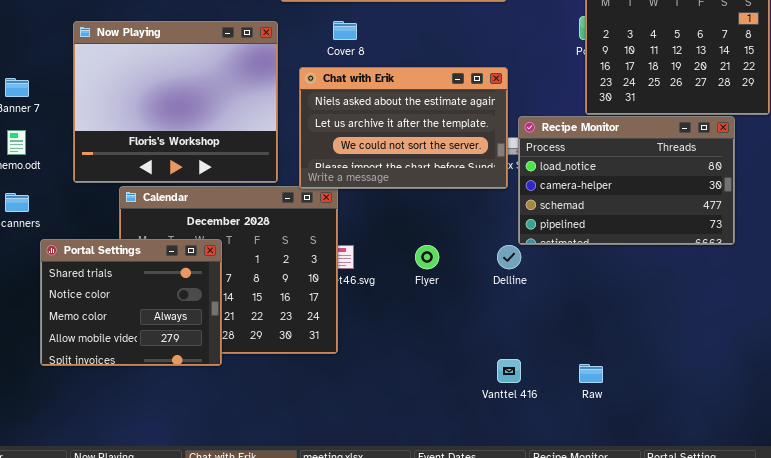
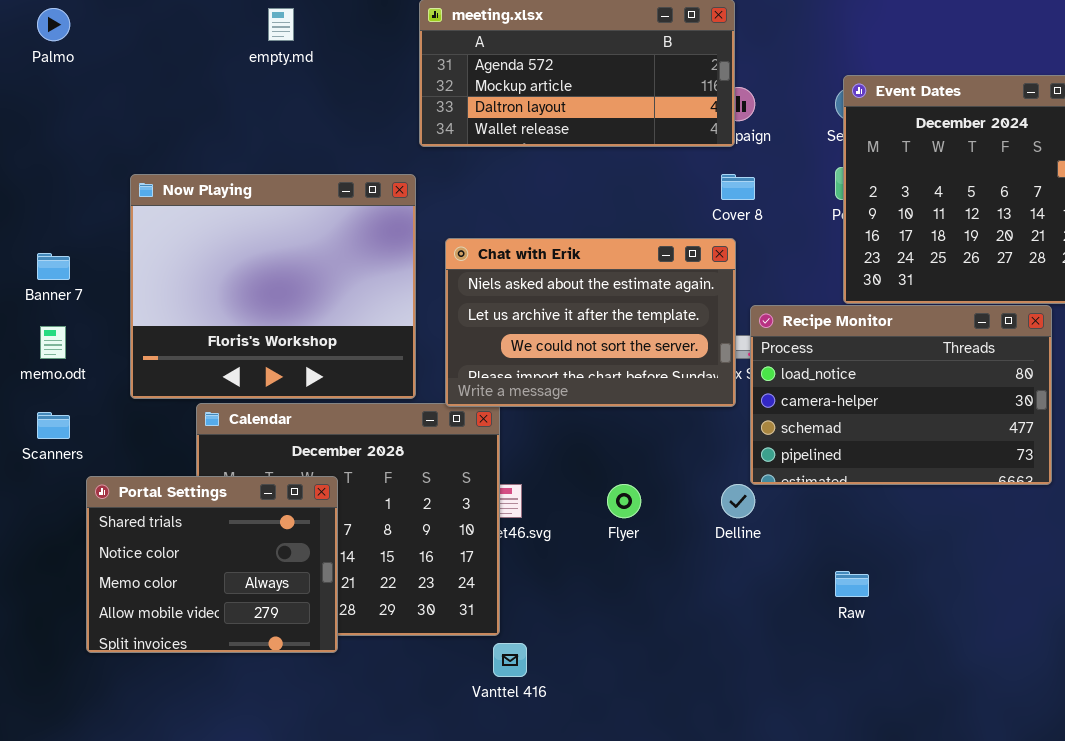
Cover 8: [333,21,357,40] -> [721,174,755,200], moved
Vanttel 416: [497,359,521,383] -> [493,643,527,677], moved
Raw: [579,364,603,383] -> [835,571,869,597], moved

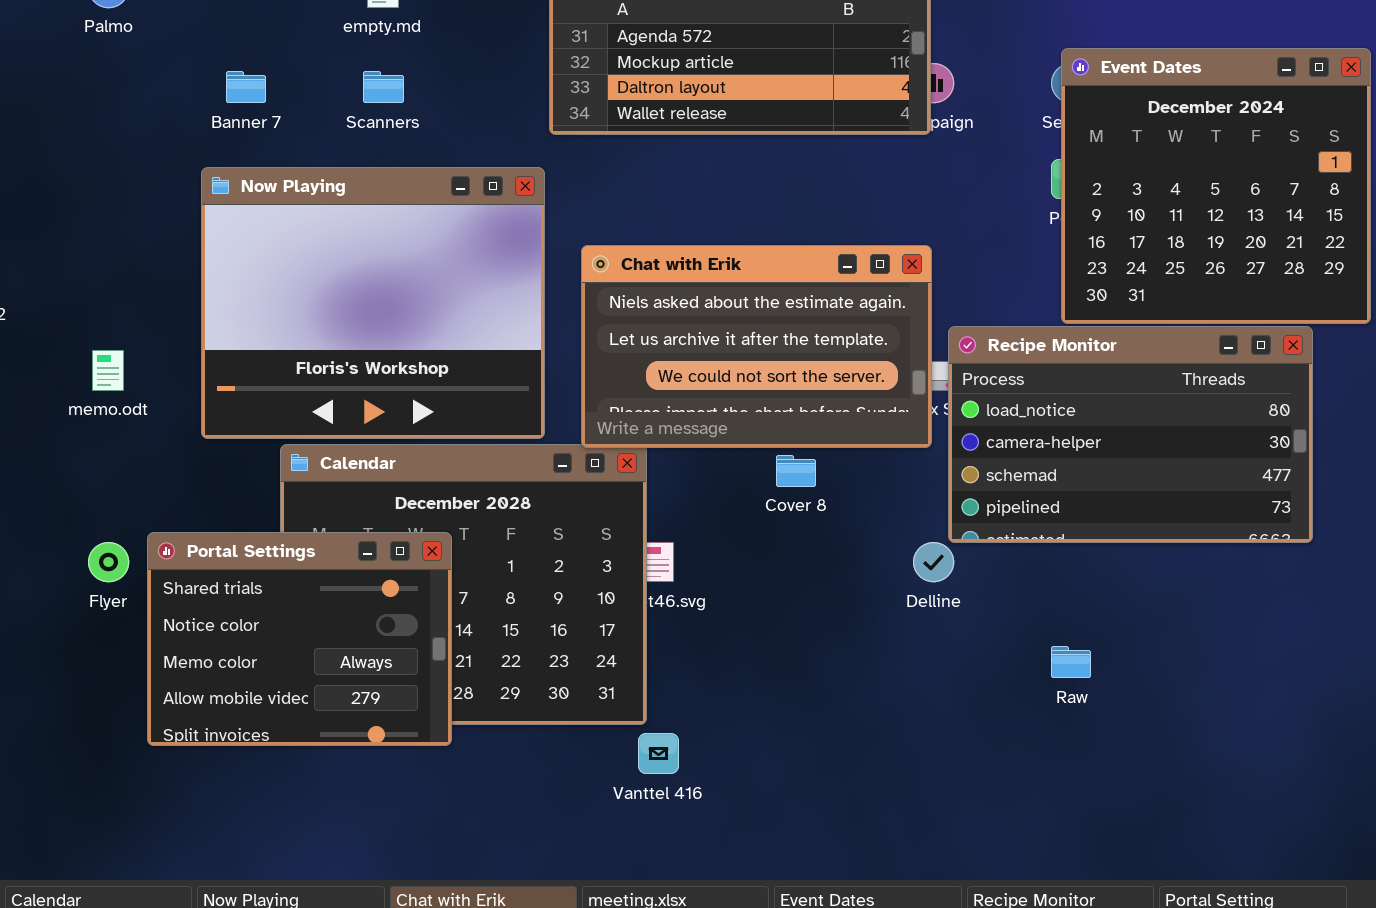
Cover 8: [721,174,755,200] -> [776,455,816,487], moved
Banner 7: [37,253,70,280] -> [226,71,266,103], moved
Scanners: [37,412,70,439] -> [363,71,404,103], moved
Flyer: [607,484,641,518] -> [88,542,129,582], moved

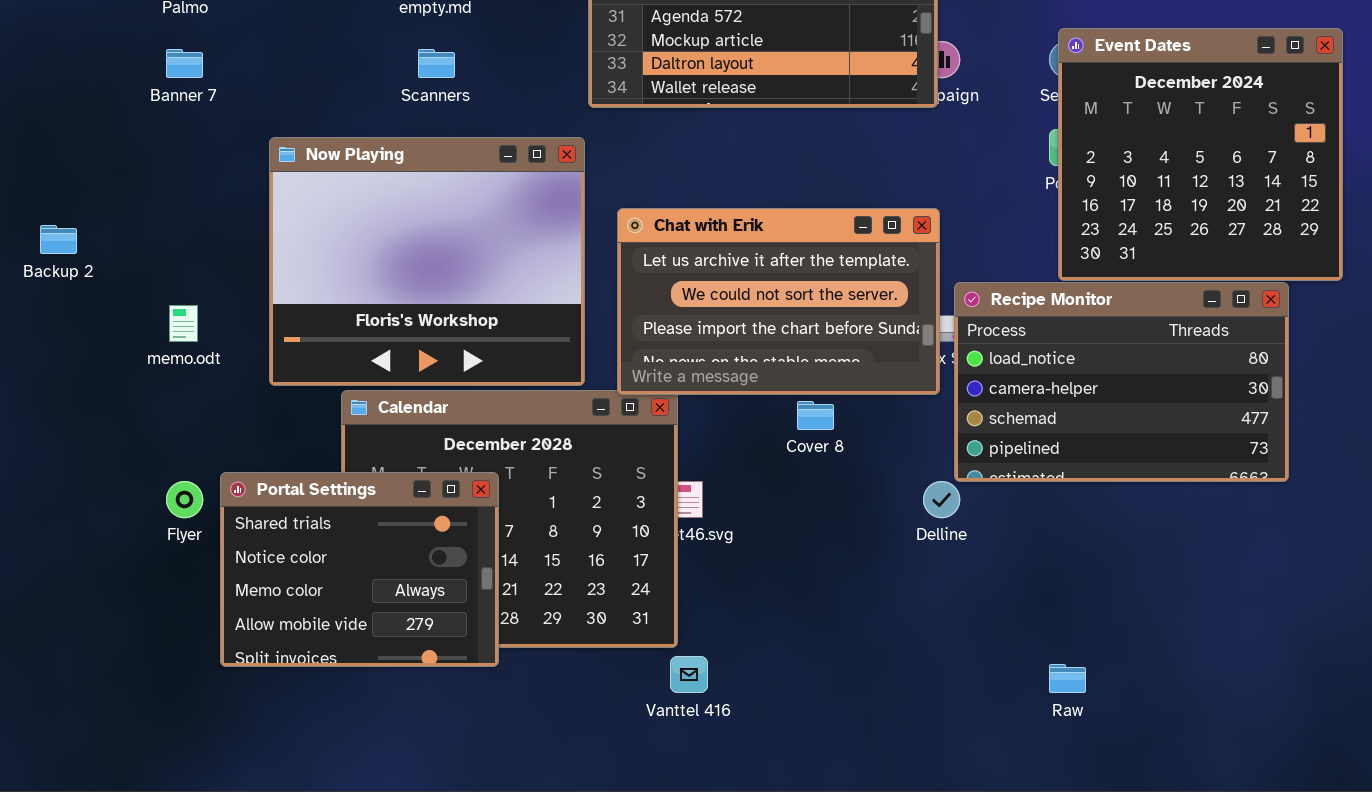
Banner 7: [226,71,266,103] -> [166,49,203,78], moved
Chat with Erik: [581,245,932,448] -> [617,208,940,395], scrolled down 1 row
Raw: [1051,646,1091,678] -> [1049,664,1086,693], moved

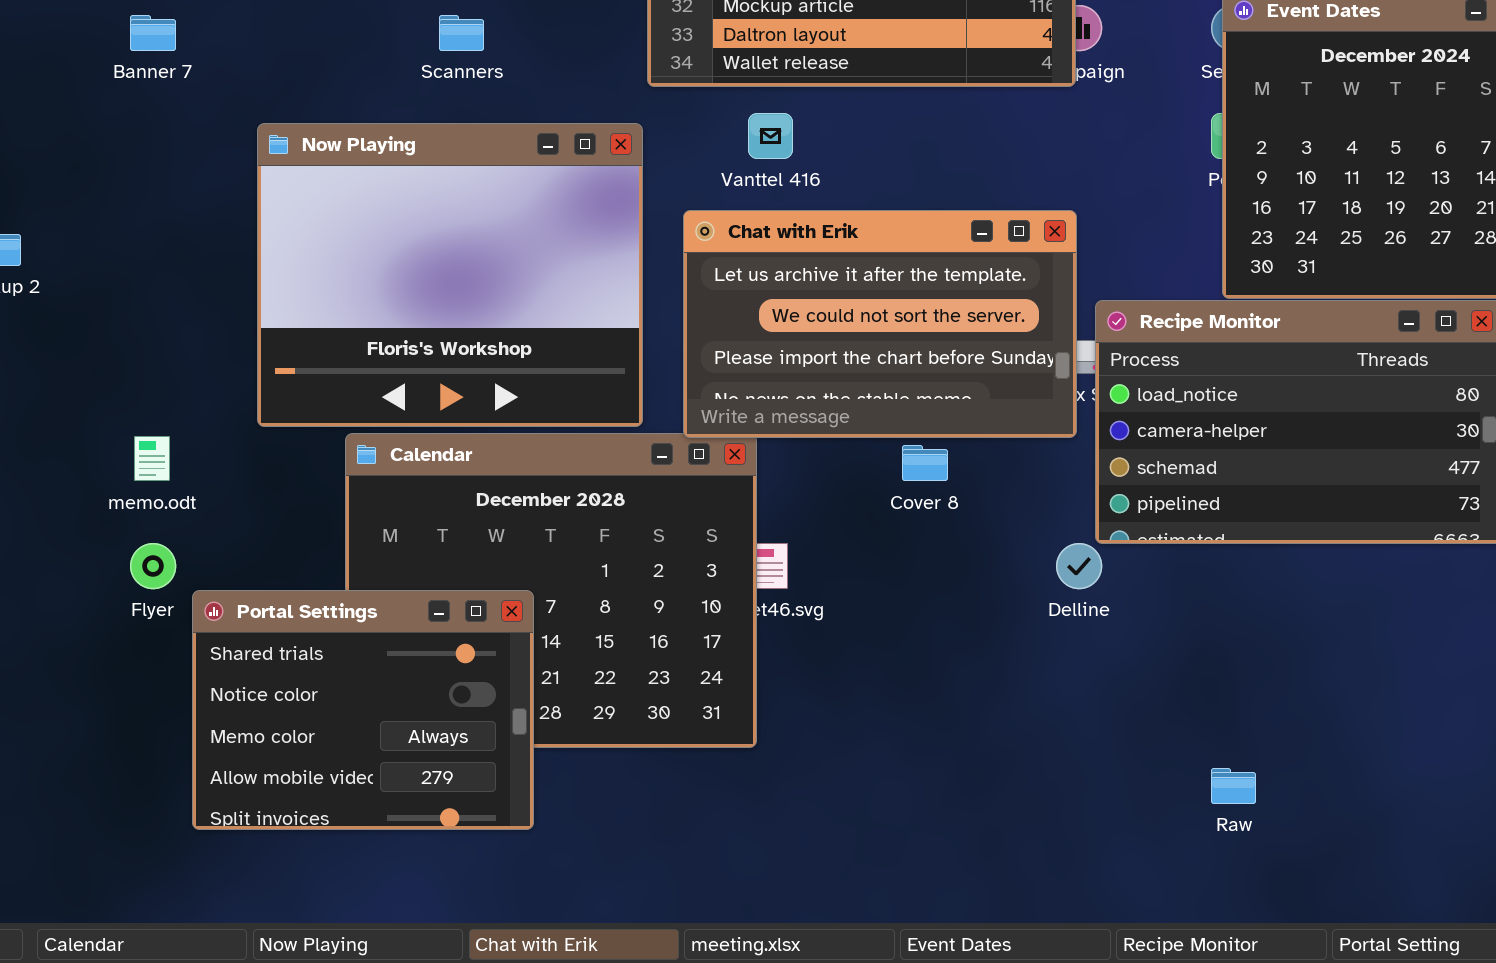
memo.odt: [169,305,198,342] -> [134,436,170,481], moved
Portal Settings: [220,472,499,667] -> [192,590,534,830], moved
Vanttel 416: [670,656,708,693] -> [748,113,793,159], moved

